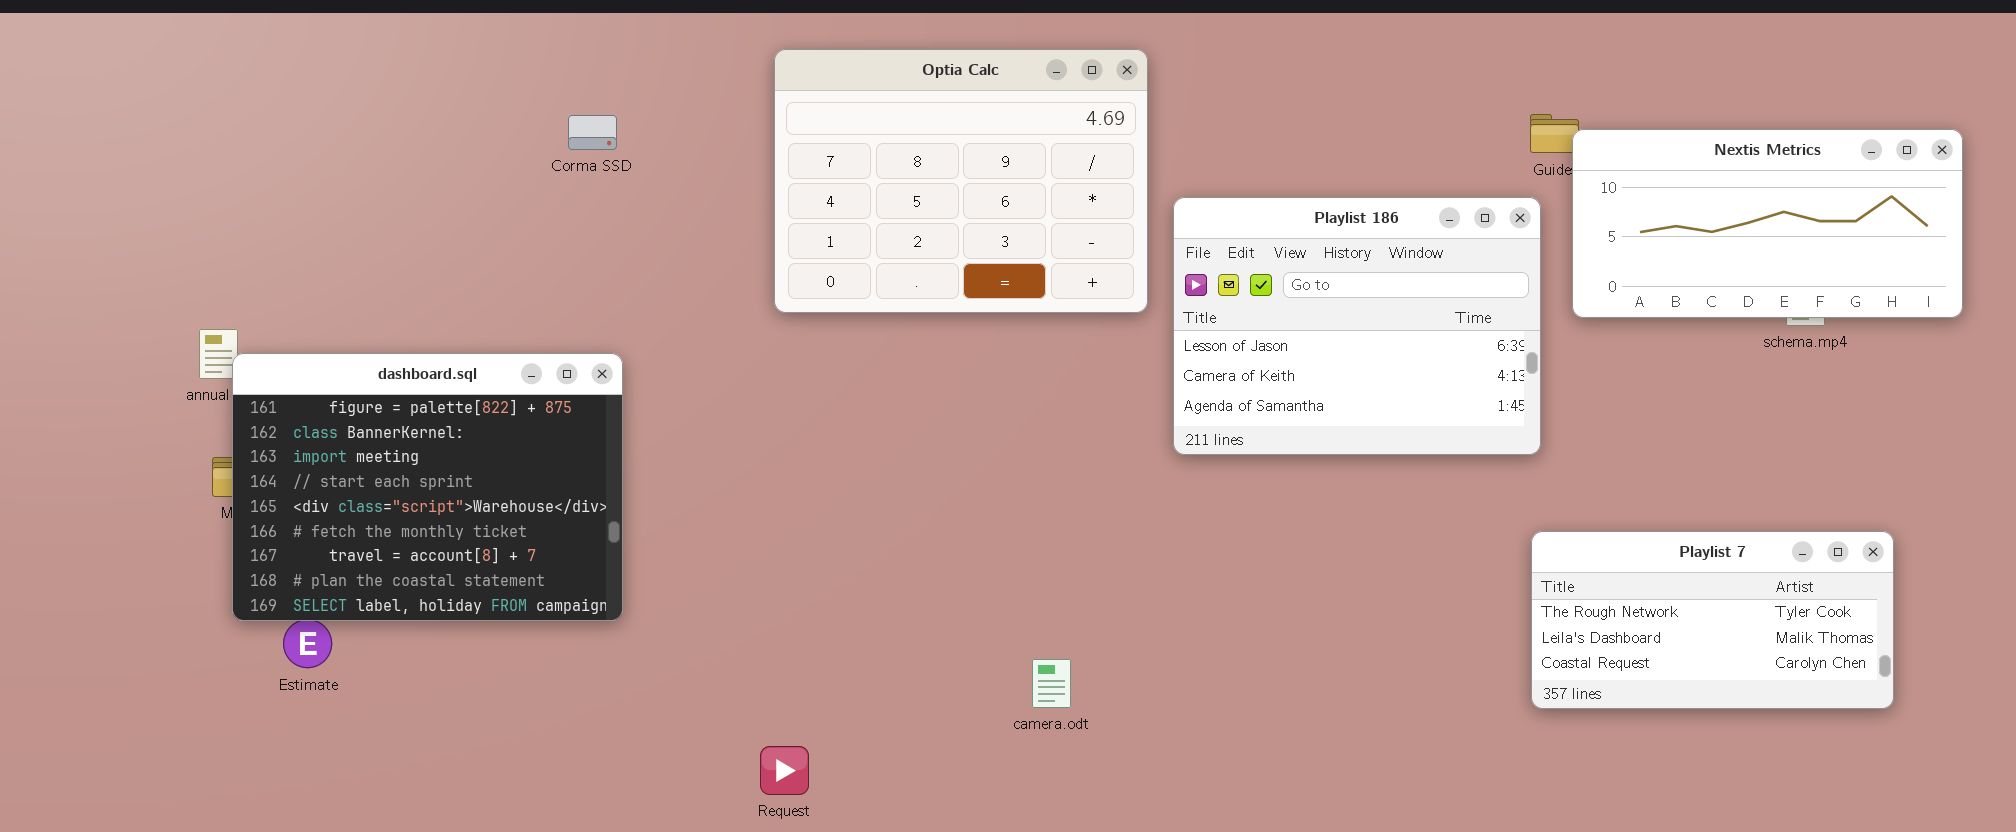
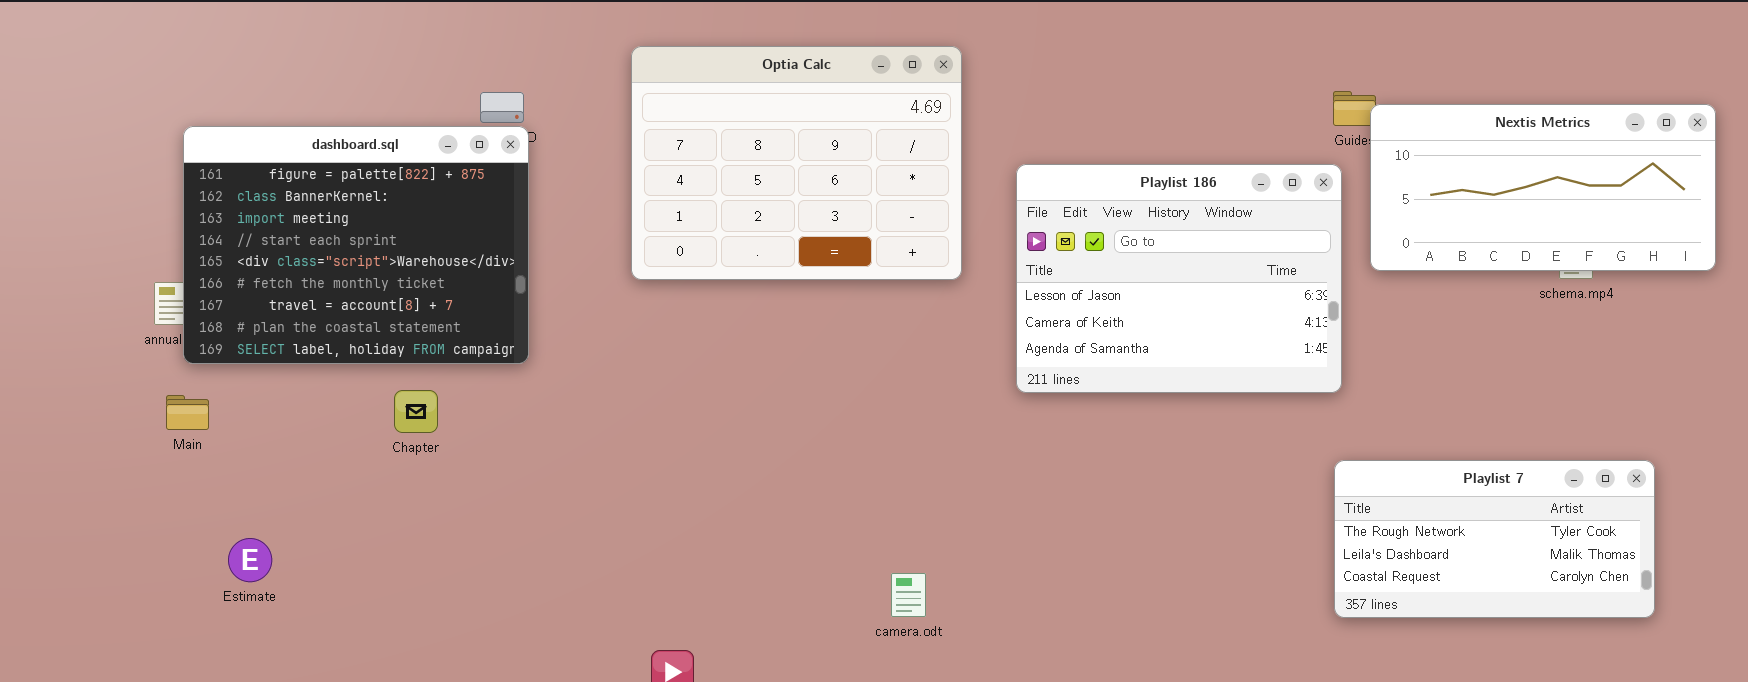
Optia Calc: [774,49,1148,313] -> [631,46,962,280], moved
dashboard.sql: [232,353,623,621] -> [183,126,529,364], moved

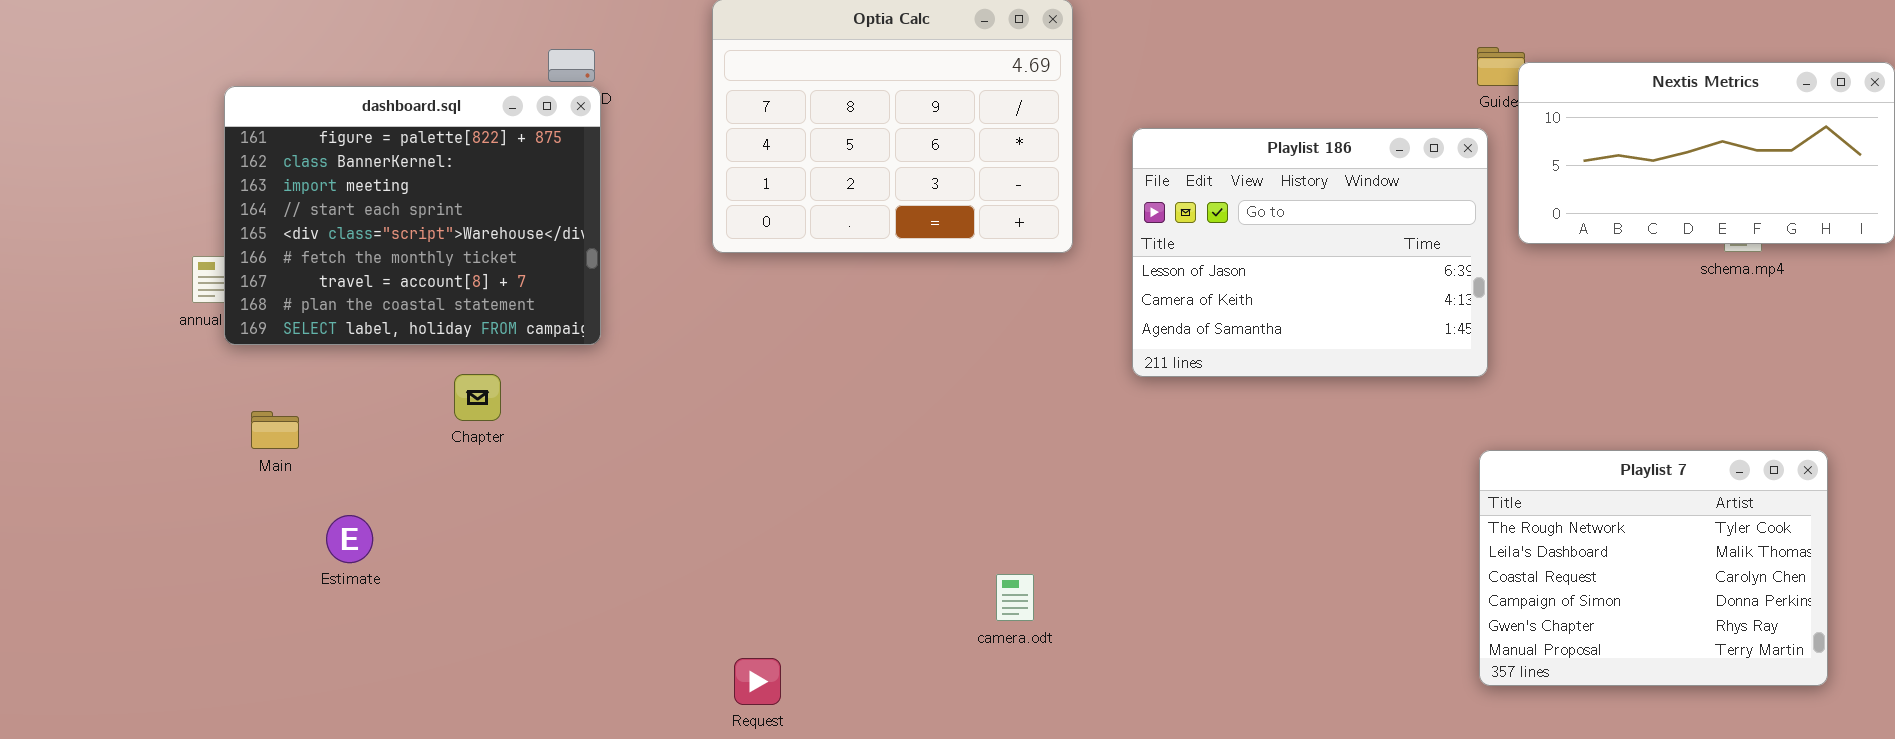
Main: [166,395,209,430] -> [251,411,299,449], moved
Playlist 7: [1334,460,1655,618] -> [1479,450,1828,686], resized
Estimate: [228,538,272,582] -> [326,515,373,563], moved

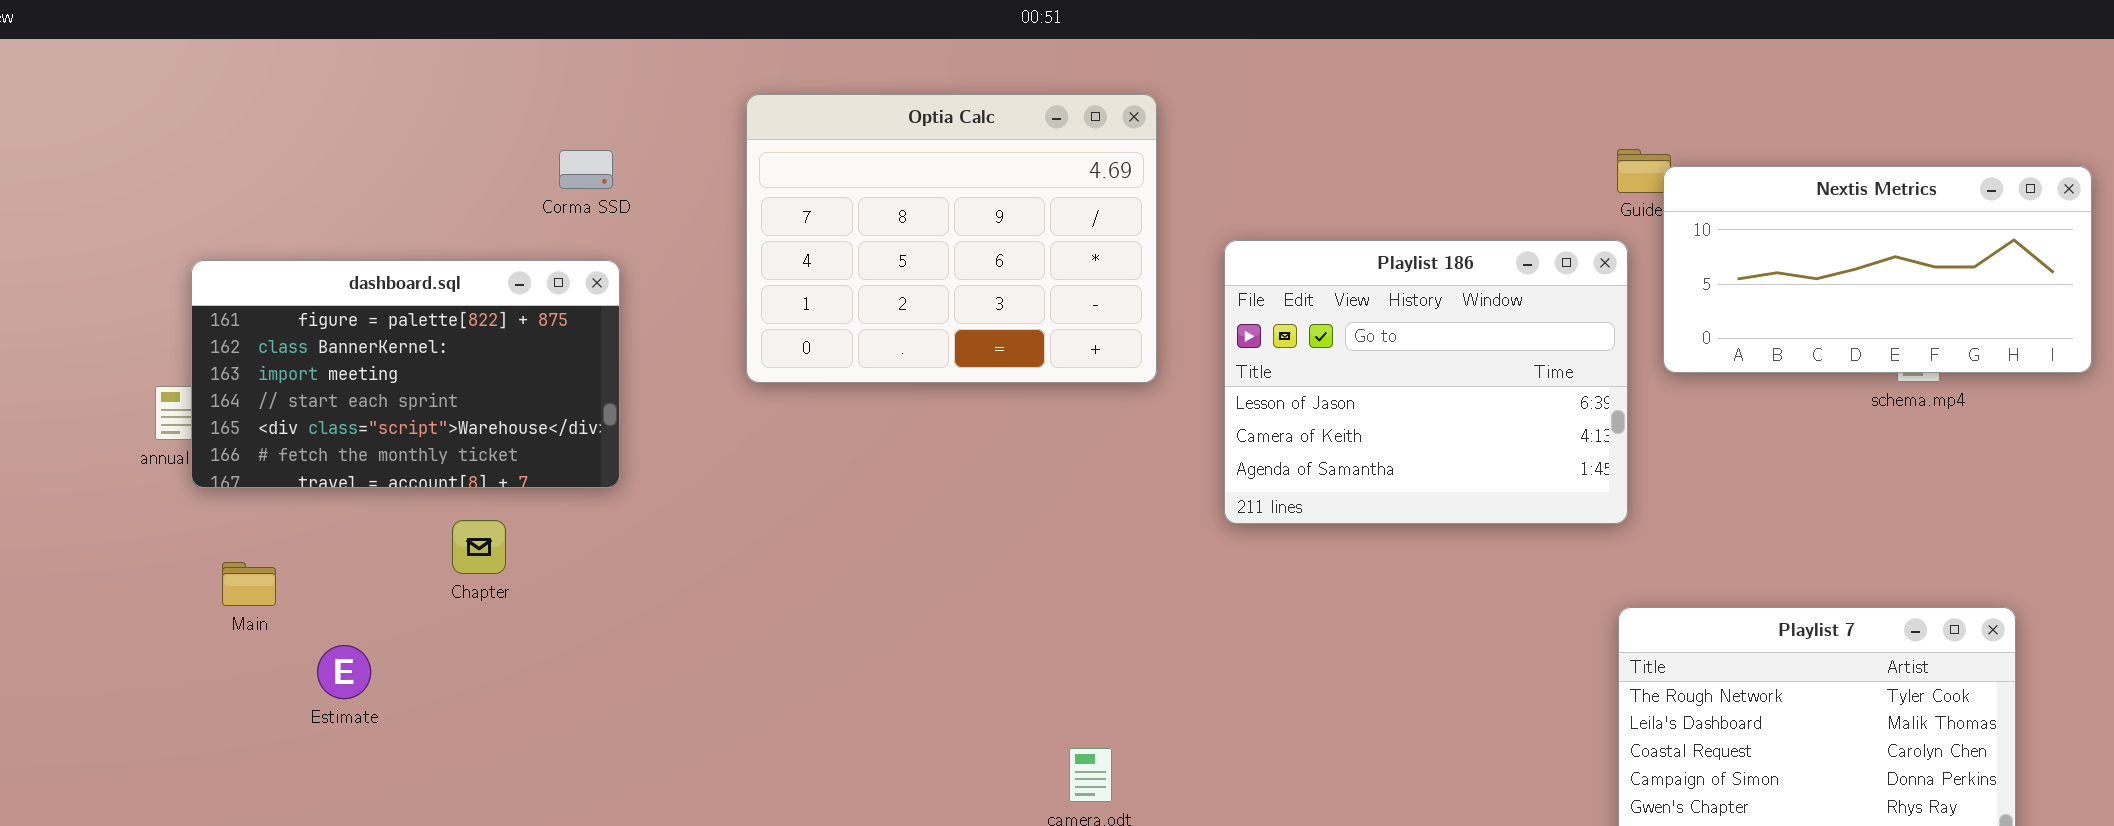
dashboard.sql: [224,86,601,345] -> [191,260,620,488], resized
Estimate: [326,515,373,563] -> [317,645,371,699], moved

